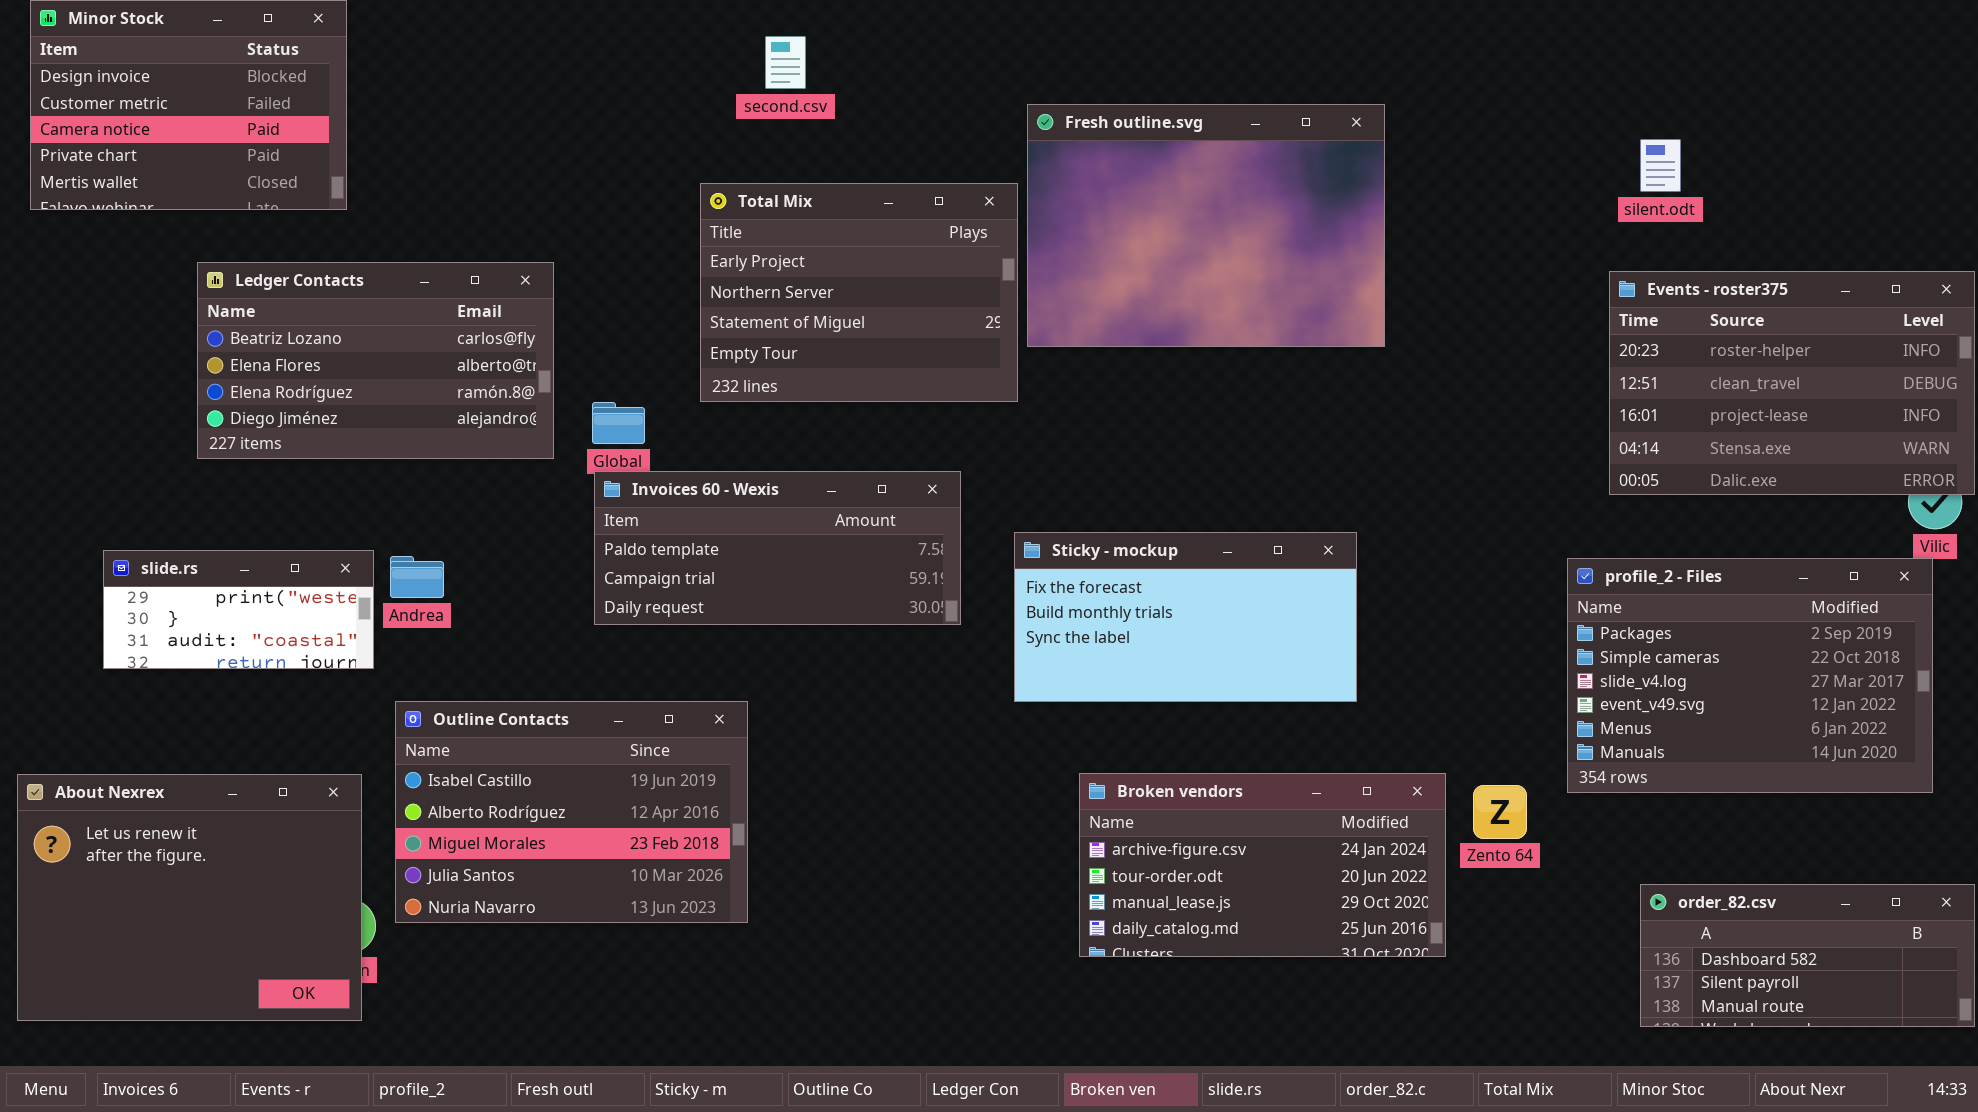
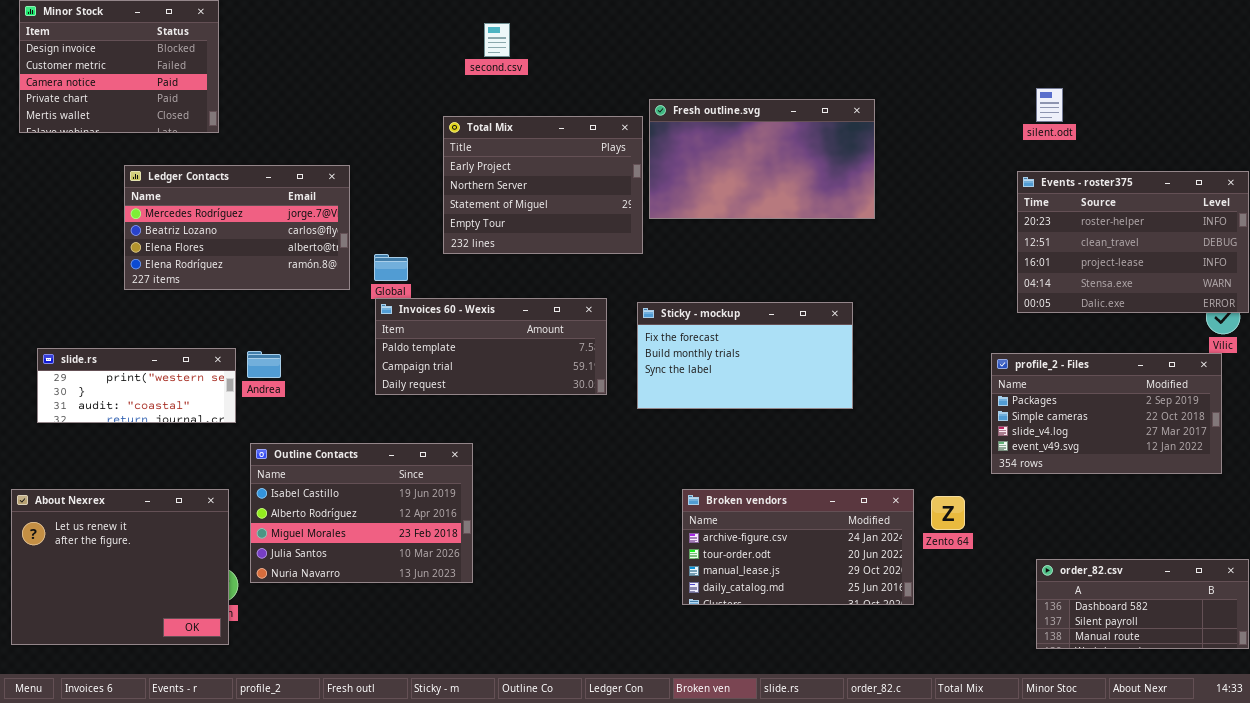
Fresh outline.svg: [1027,104,1385,347] -> [649,99,875,219], resized
Ledger Contacts: [197,262,554,459] -> [124,165,350,290], scrolled up 1 row
Sticky - mockup: [1014,532,1357,702] -> [637,302,853,409], moved
slide.rs: [103,550,374,669] -> [37,348,236,423], resized
profile_2 - Files: [1567,558,1933,793] -> [991,353,1222,474], resized

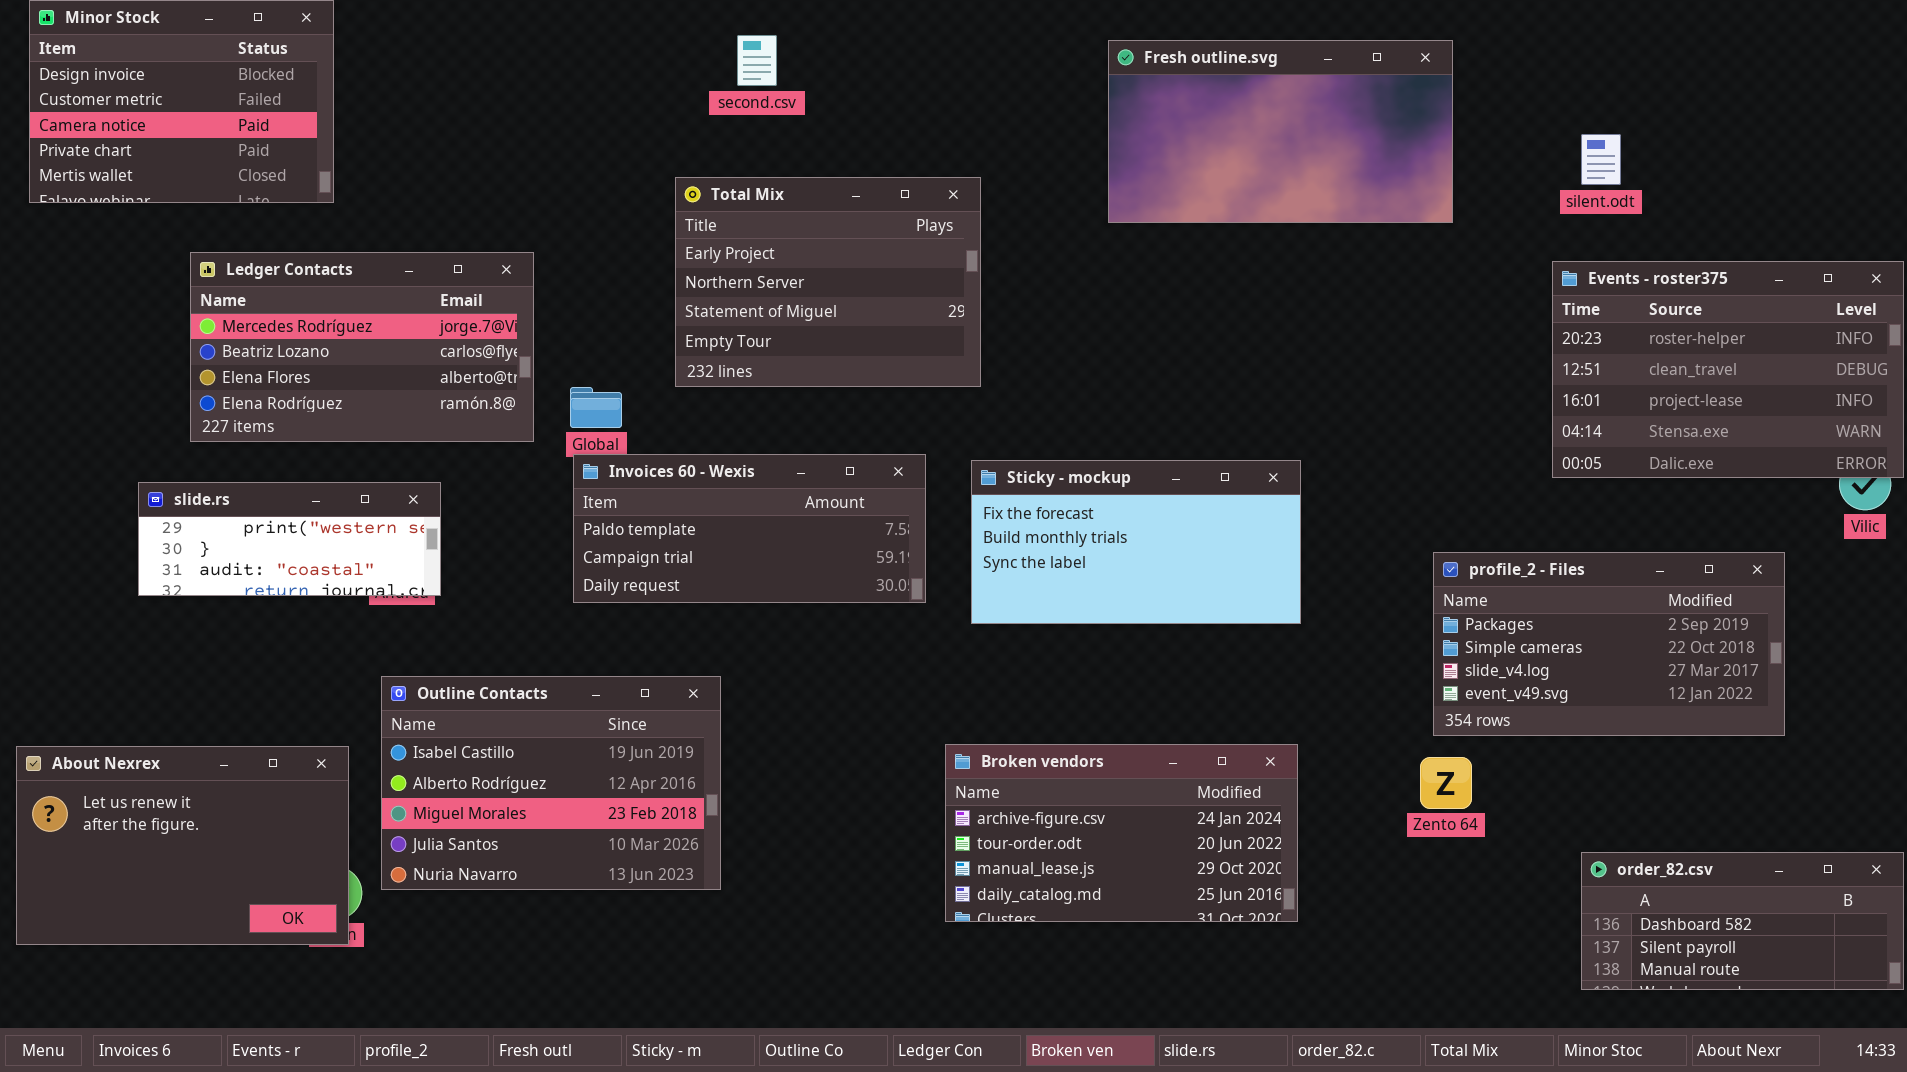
Fresh outline.svg: [649,99,875,219] -> [1108,40,1453,223], moved
slide.rs: [37,348,236,423] -> [138,482,441,596], moved
profile_2 - Files: [991,353,1222,474] -> [1433,552,1785,736], moved
Broken vendors: [682,489,914,605] -> [945,744,1298,922], moved
About Nexrex: [11,489,229,645] -> [16,746,349,945], resized

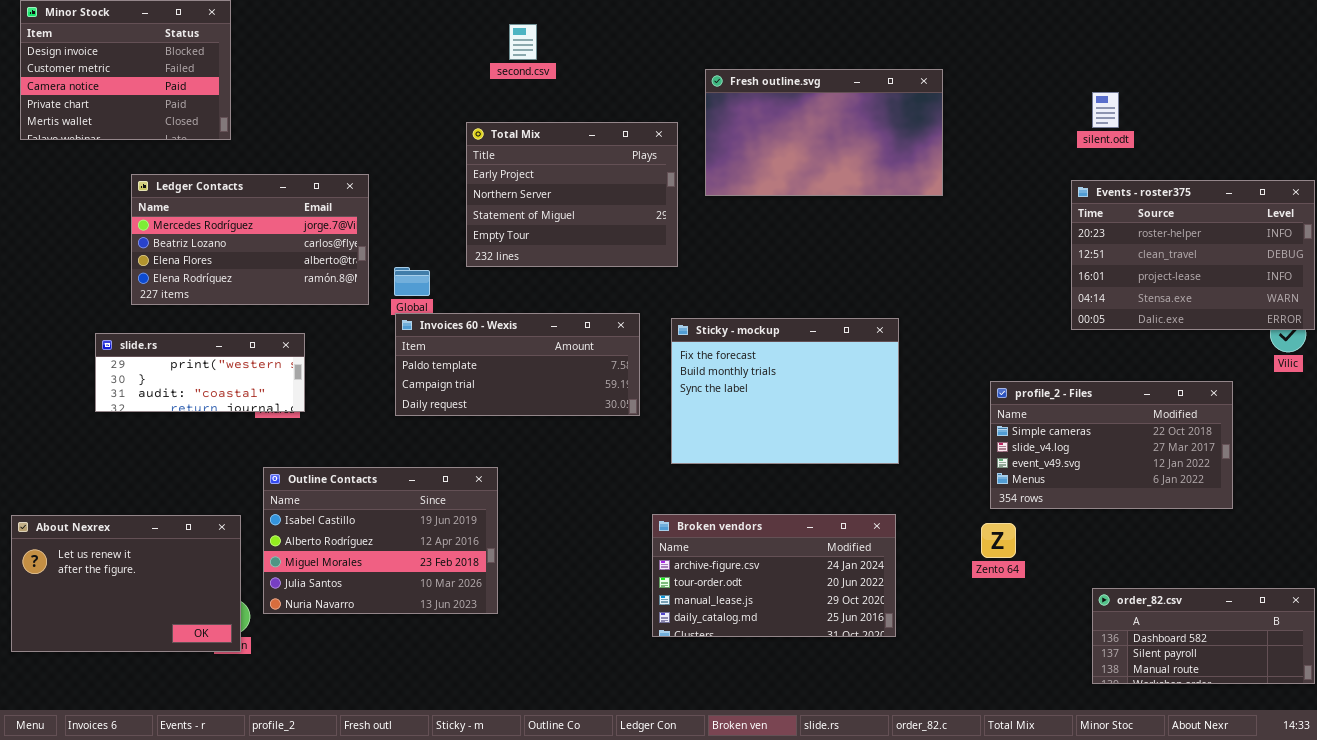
Fresh outline.svg: [1108,40,1453,223] -> [705,69,943,196], moved
Sticky - mockup: [971,460,1301,624] -> [671,318,899,464], resized
profile_2 - Files: [1433,552,1785,736] -> [990,381,1233,509], scrolled down 1 row

